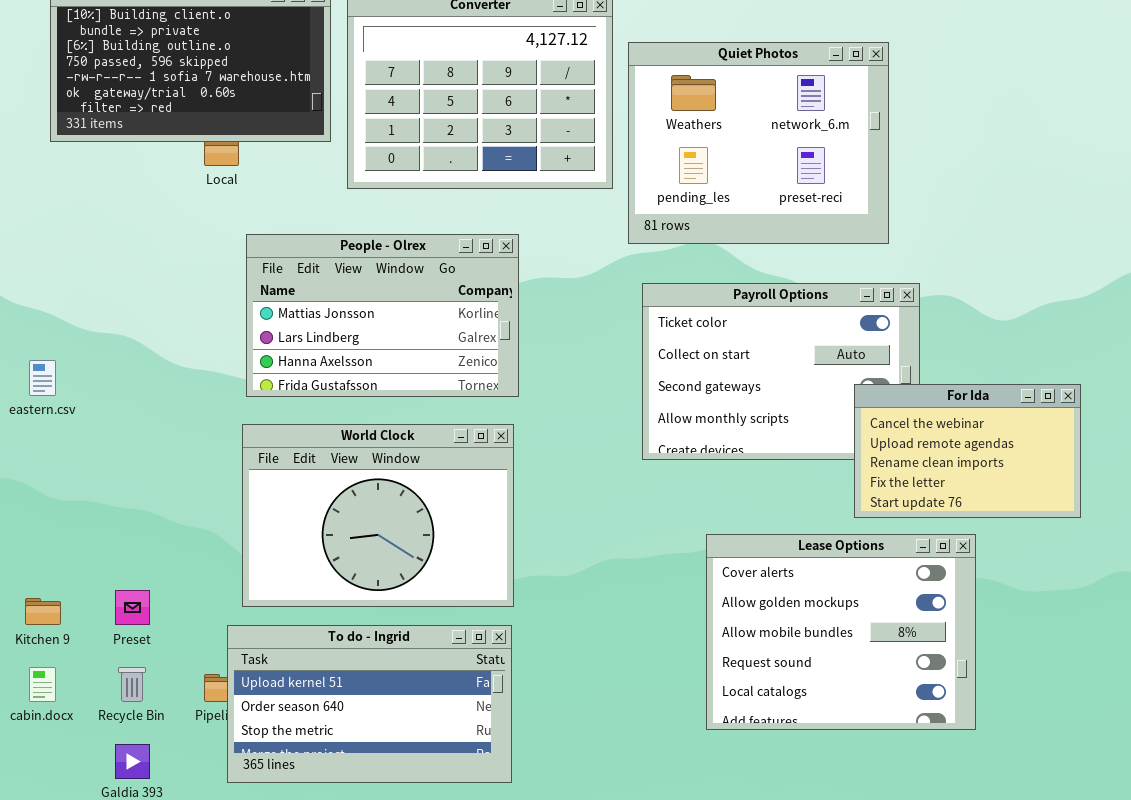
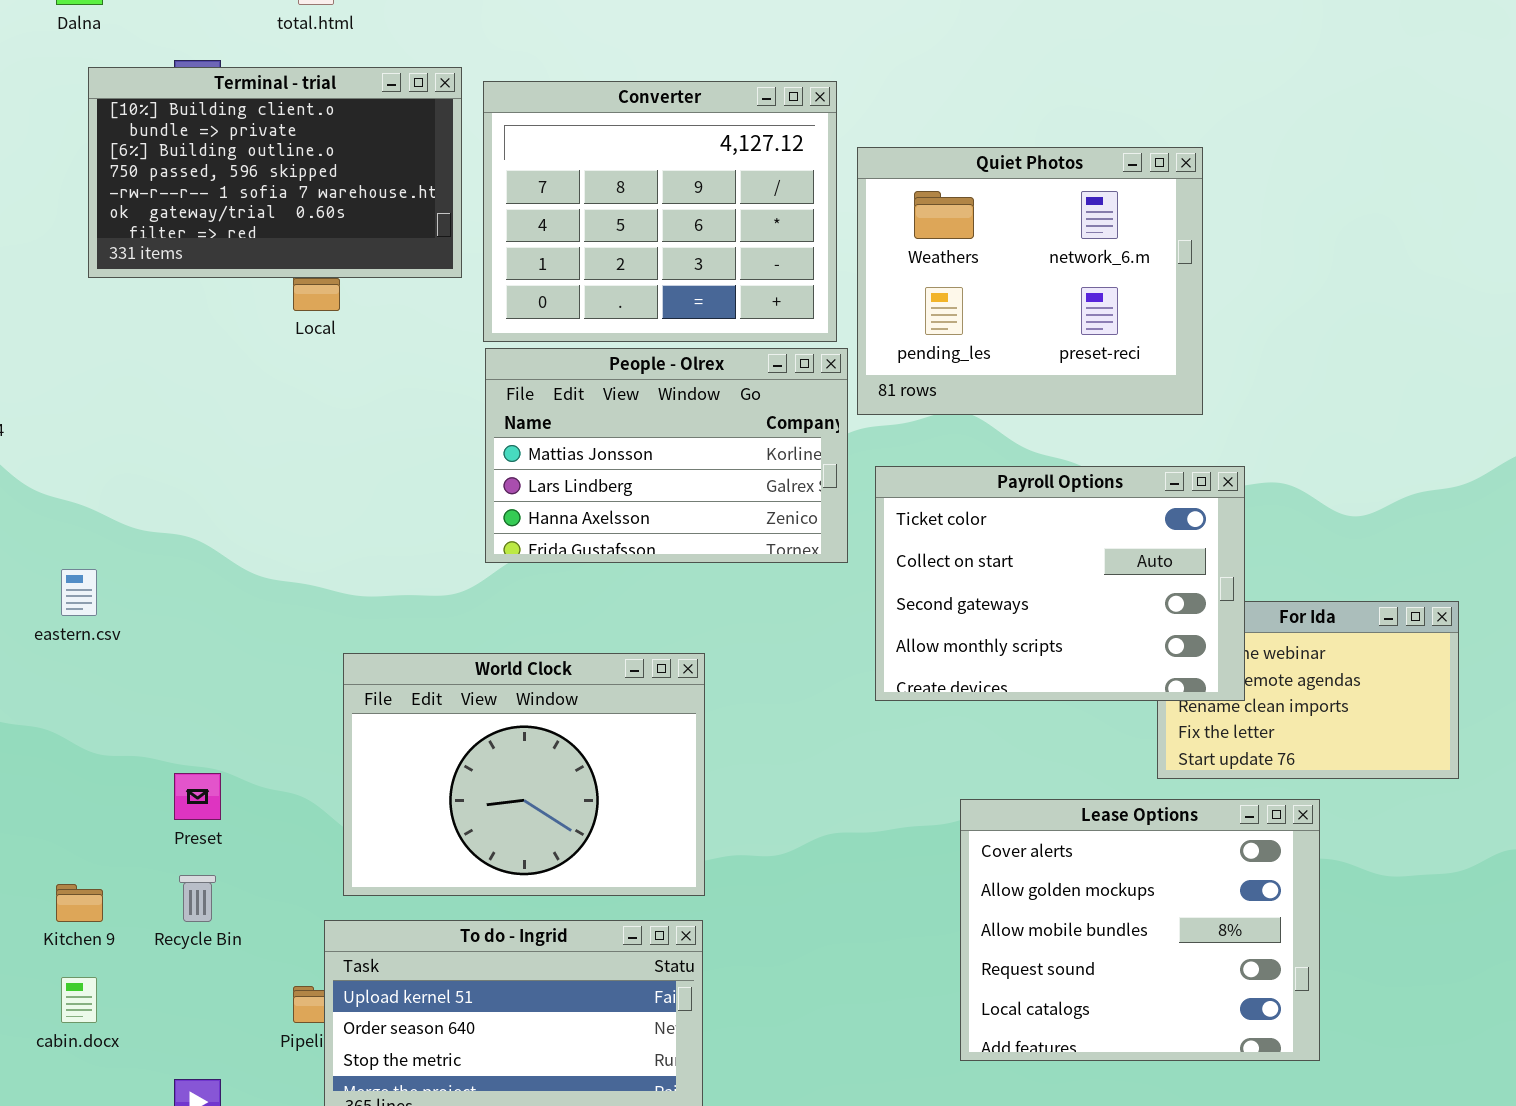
People - Olrex: [246,234,519,397] -> [485,348,848,563], moved
Payroll Options: [642,283,920,460] -> [875,466,1245,701], raised
Preset: [115,590,150,625] -> [174,773,221,820], moved
Recycle Bin: [118,667,146,702] -> [179,875,216,922], moved

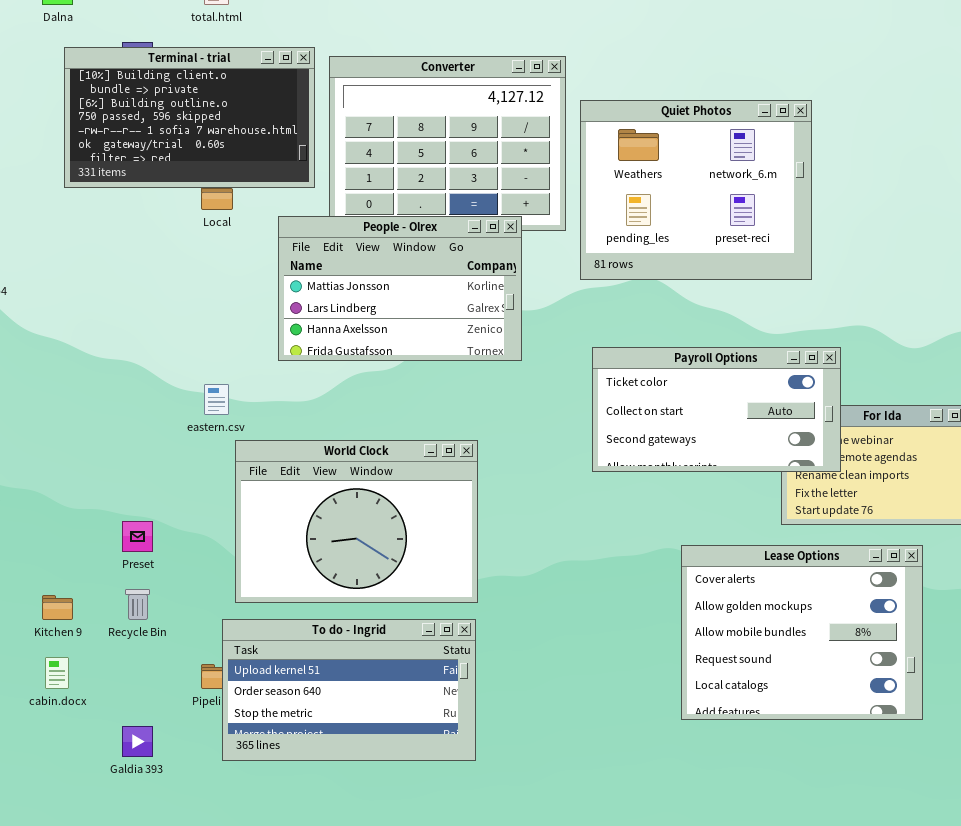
People - Olrex: [485,348,848,563] -> [278,216,522,361], moved
Payroll Options: [875,466,1245,701] -> [592,347,841,472], resized
eastern.csv: [61,569,97,616] -> [204,384,229,415], moved
Lease Options: [960,799,1320,1061] -> [681,545,923,720], moved

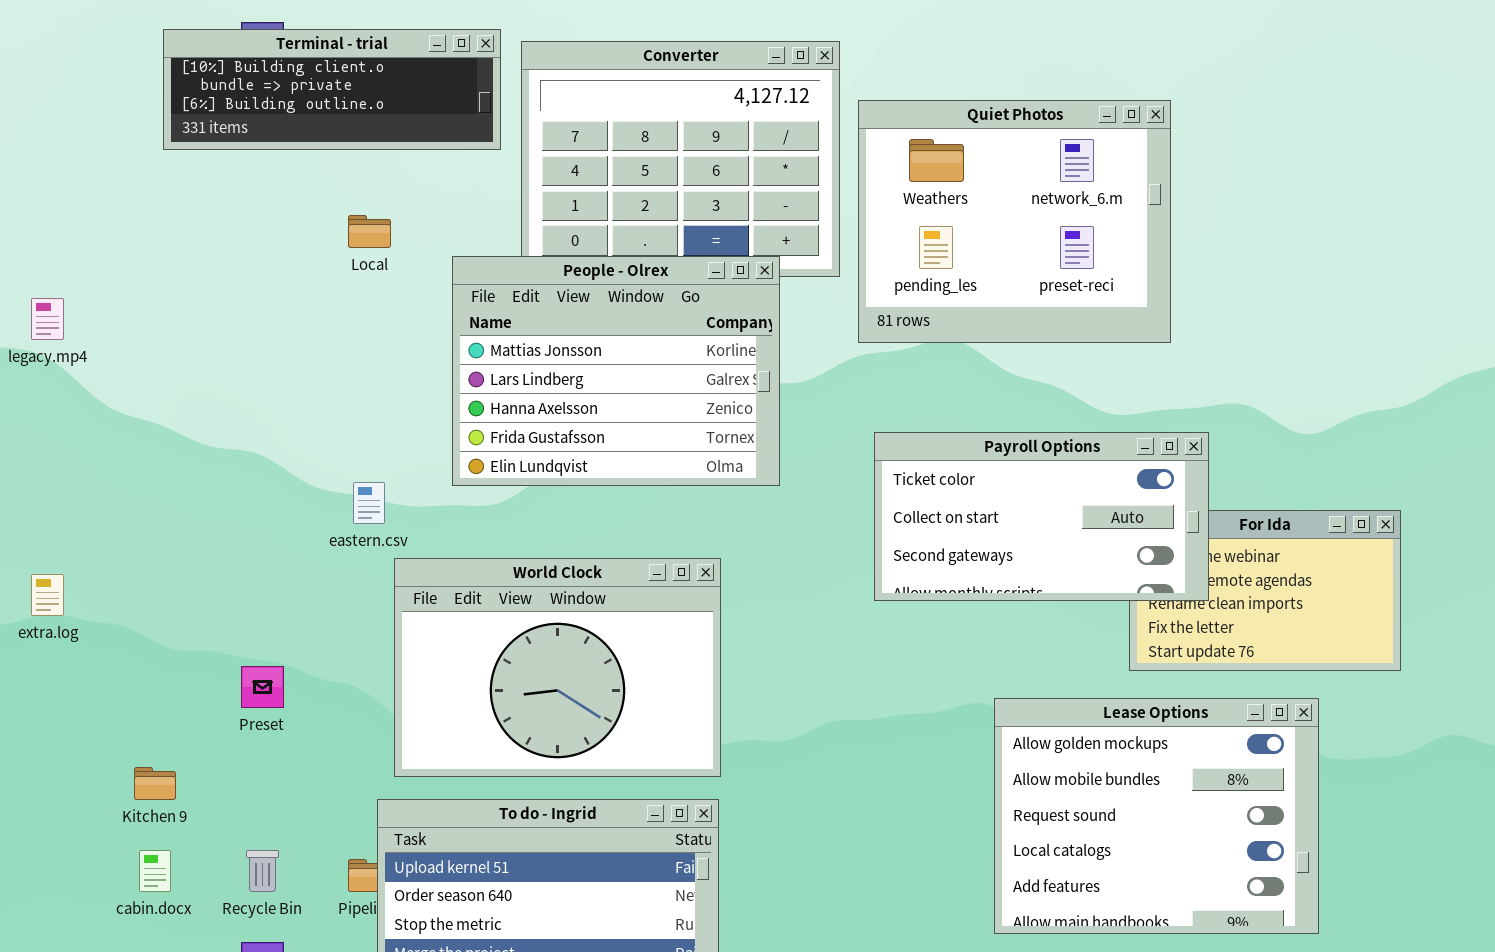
Terminal - trial: [64,47,315,188] -> [163,29,501,150], resized
People - Olrex: [278,216,522,361] -> [452,256,780,486], resized
Lease Options: [681,545,923,720] -> [994,698,1319,934], scrolled down 1 row
Recycle Bin: [125,589,150,620] -> [246,850,279,892], moved

